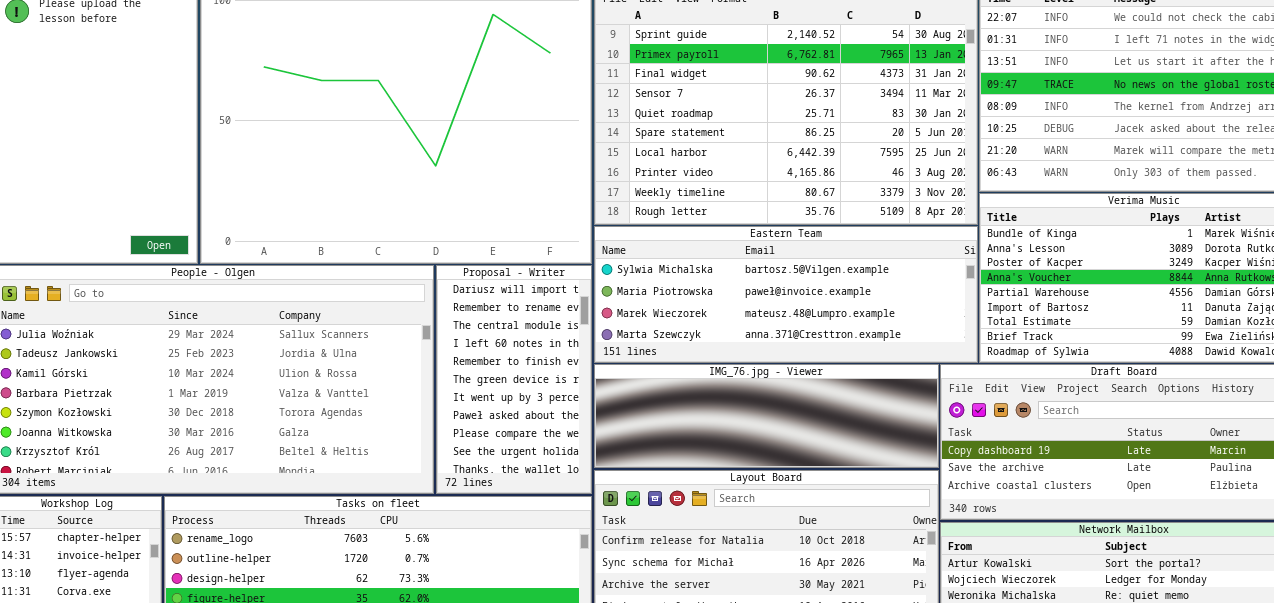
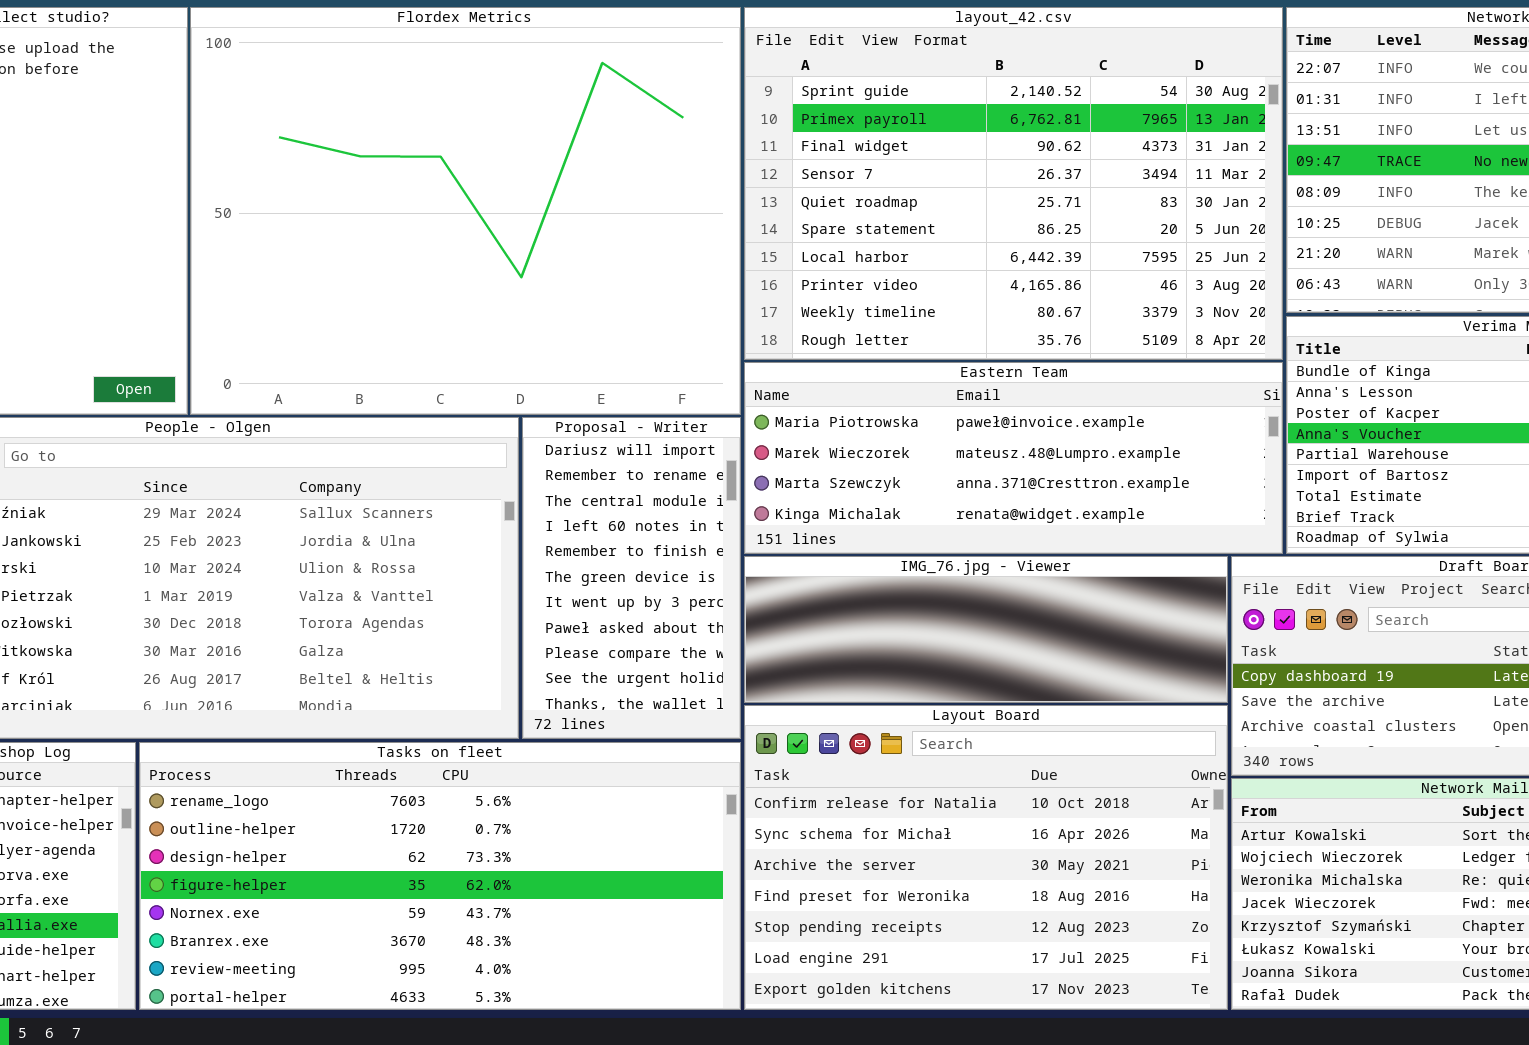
Eastern Team: [594,226,978,363] -> [744,362,1283,554], scrolled down 1 row

